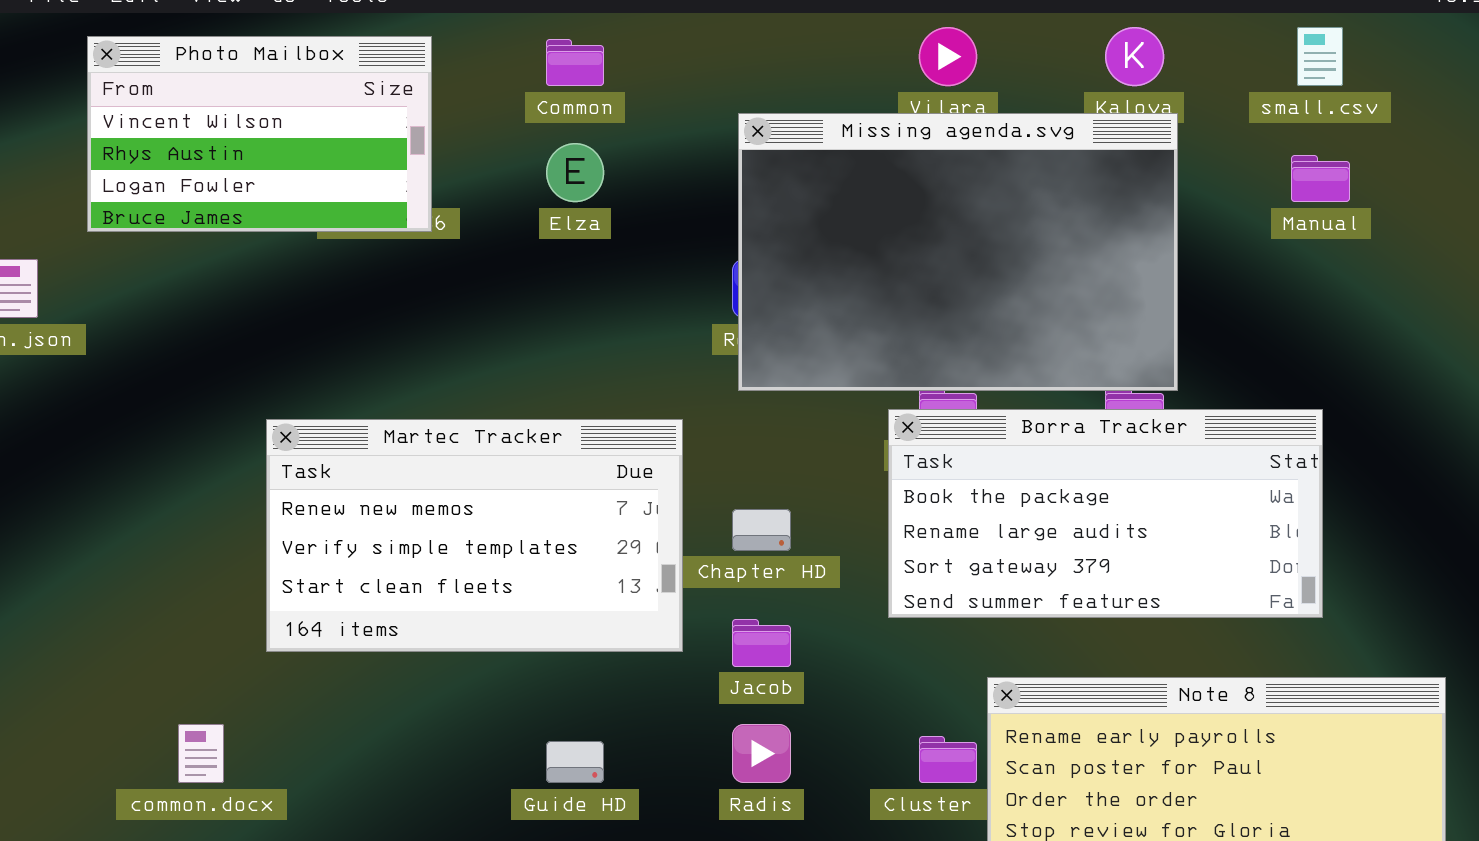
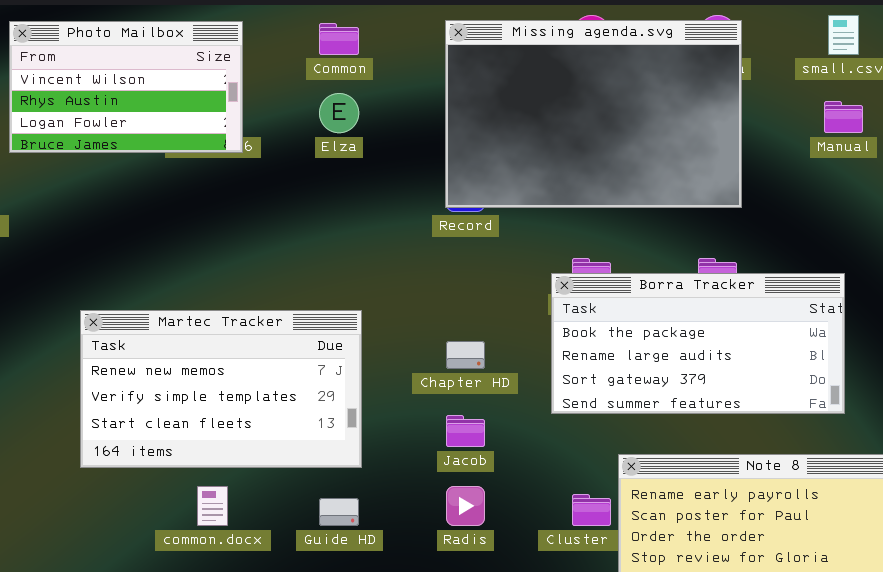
Missing agenda.svg: [738,113,1178,391] -> [445,20,742,208], moved
Martec Tracker: [266,419,683,652] -> [80,310,362,468], moved
common.docx: [178,724,224,783] -> [197,486,228,526], moved

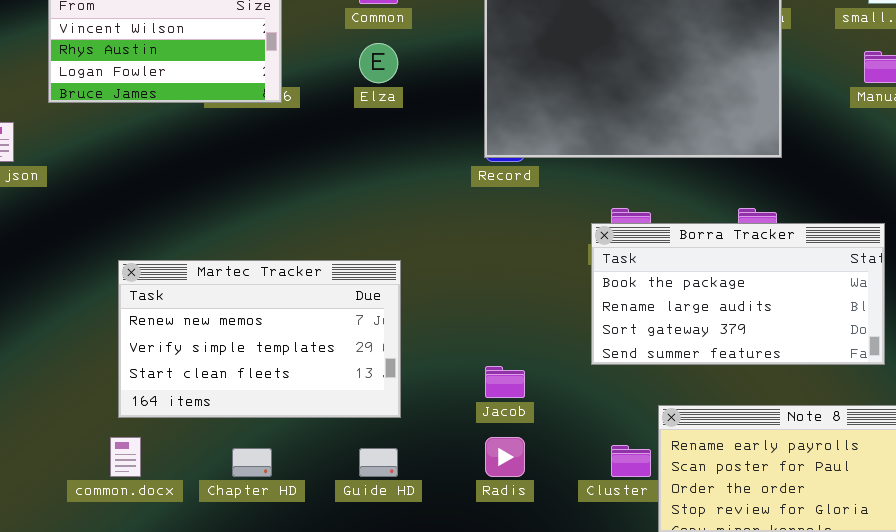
Chapter HD: [446,341,485,369] -> [232,448,272,477], moved
common.docx: [197,486,228,526] -> [110,437,141,477], moved

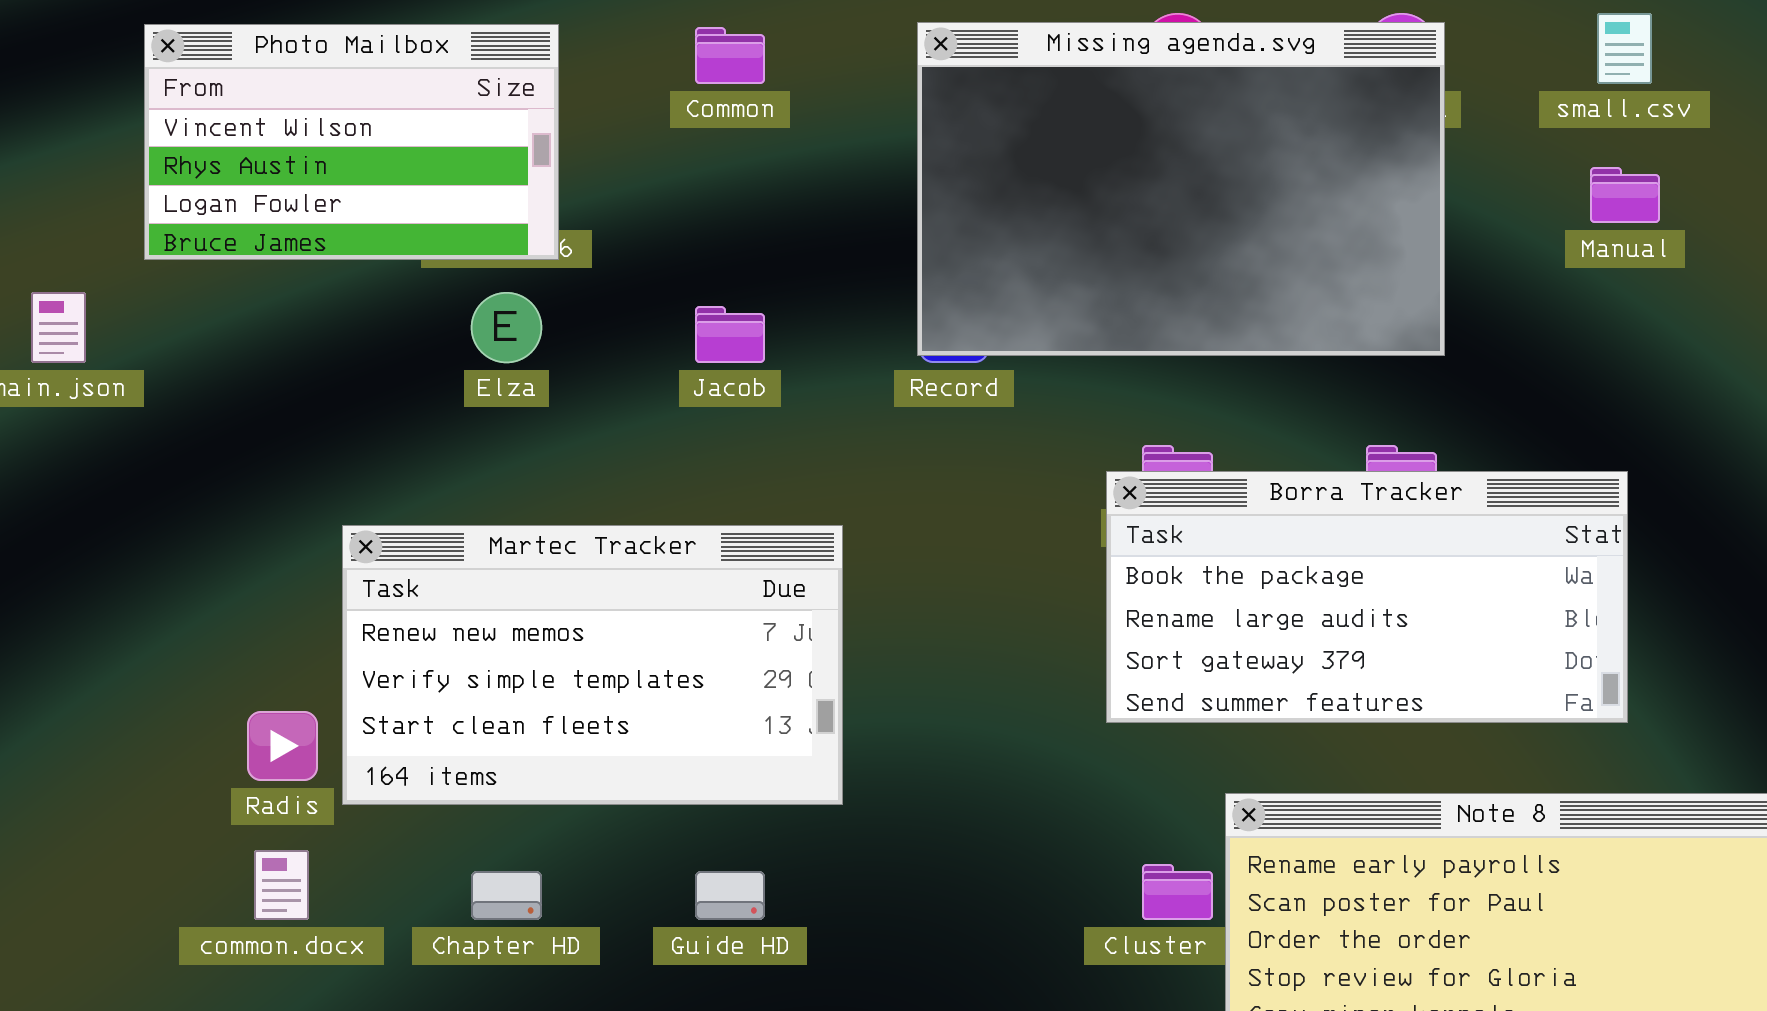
Elza: [359,43,398,83] -> [471,292,542,363], moved
Martec Tracker: [118,260,401,418] -> [342,525,843,805], moved
Jacob: [485,366,525,398] -> [695,306,765,363], moved
Radis: [485,437,525,477] -> [247,711,318,781], moved

